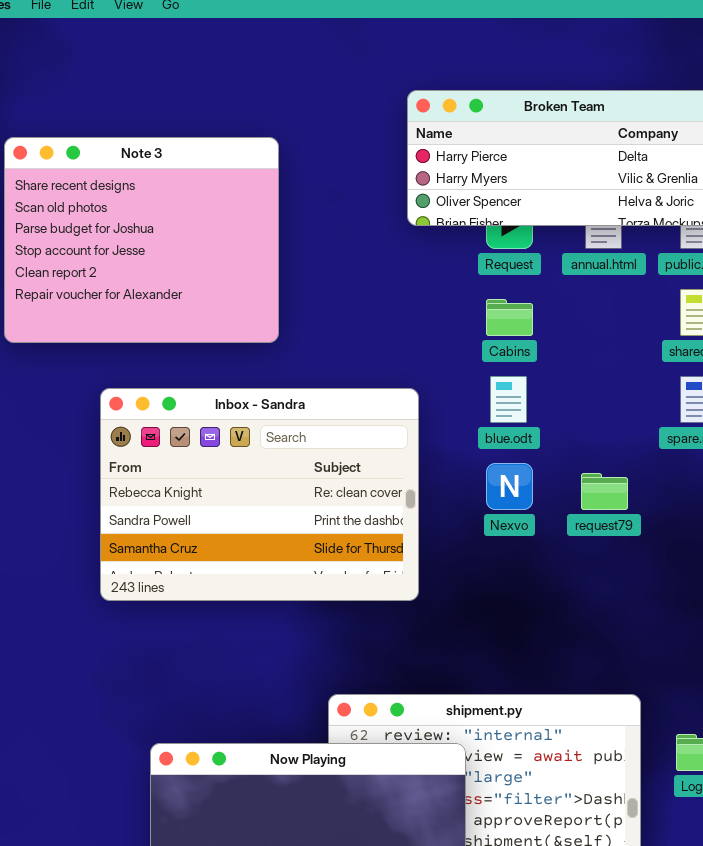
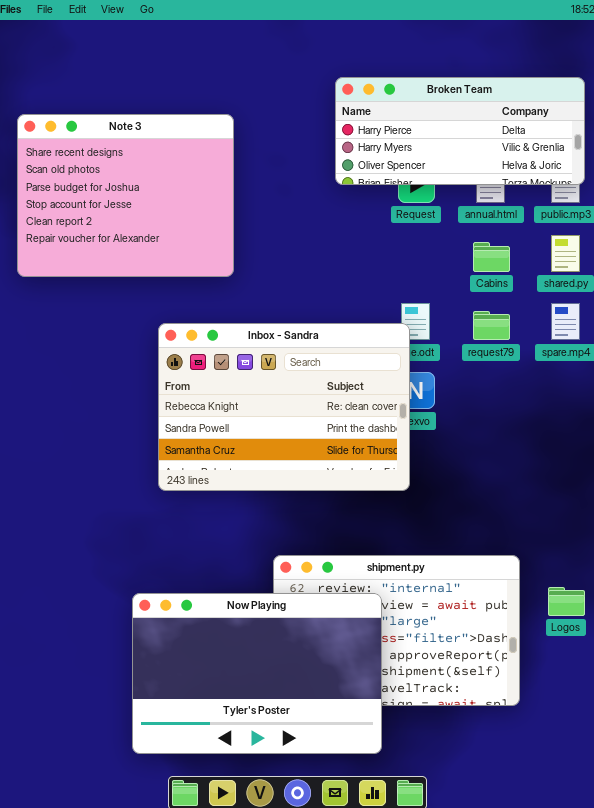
Cabins: [486,299,533,336] -> [473,242,510,272], moved
Inbox - Sandra: [100,388,419,601] -> [158,323,410,491], moved
request79: [581,473,628,510] -> [473,311,510,340], moved

